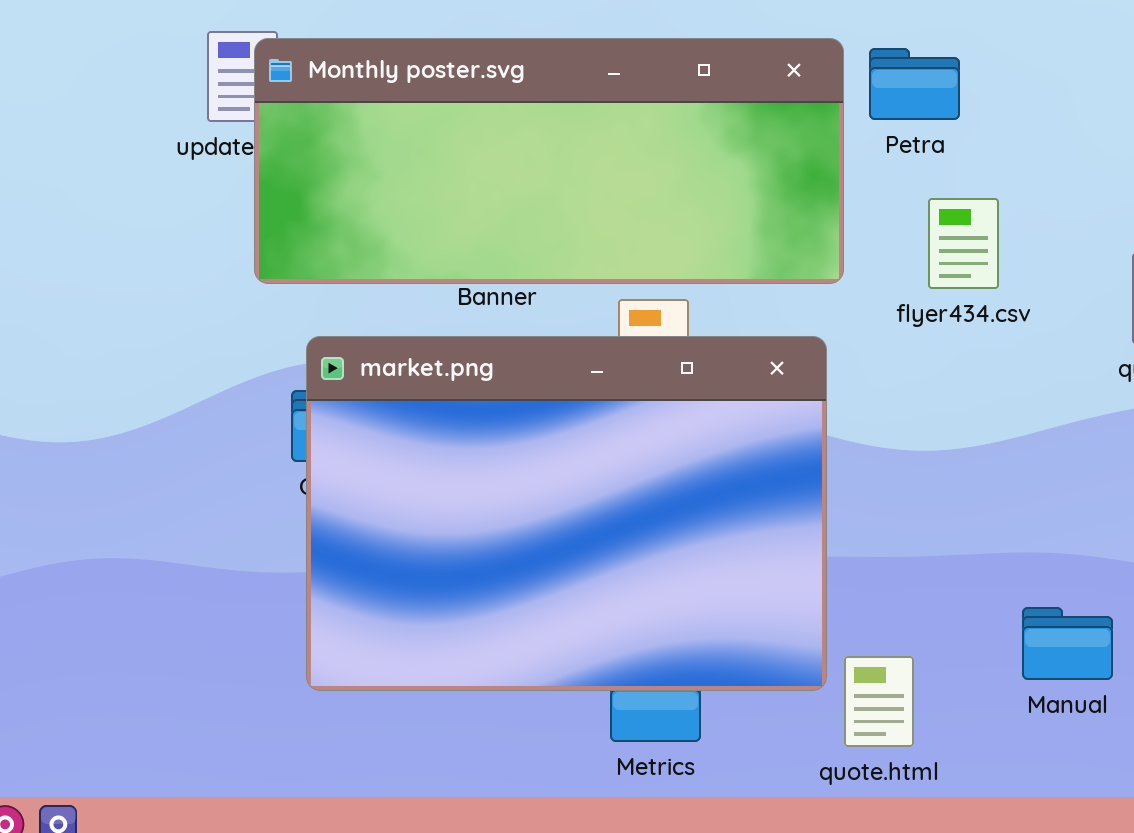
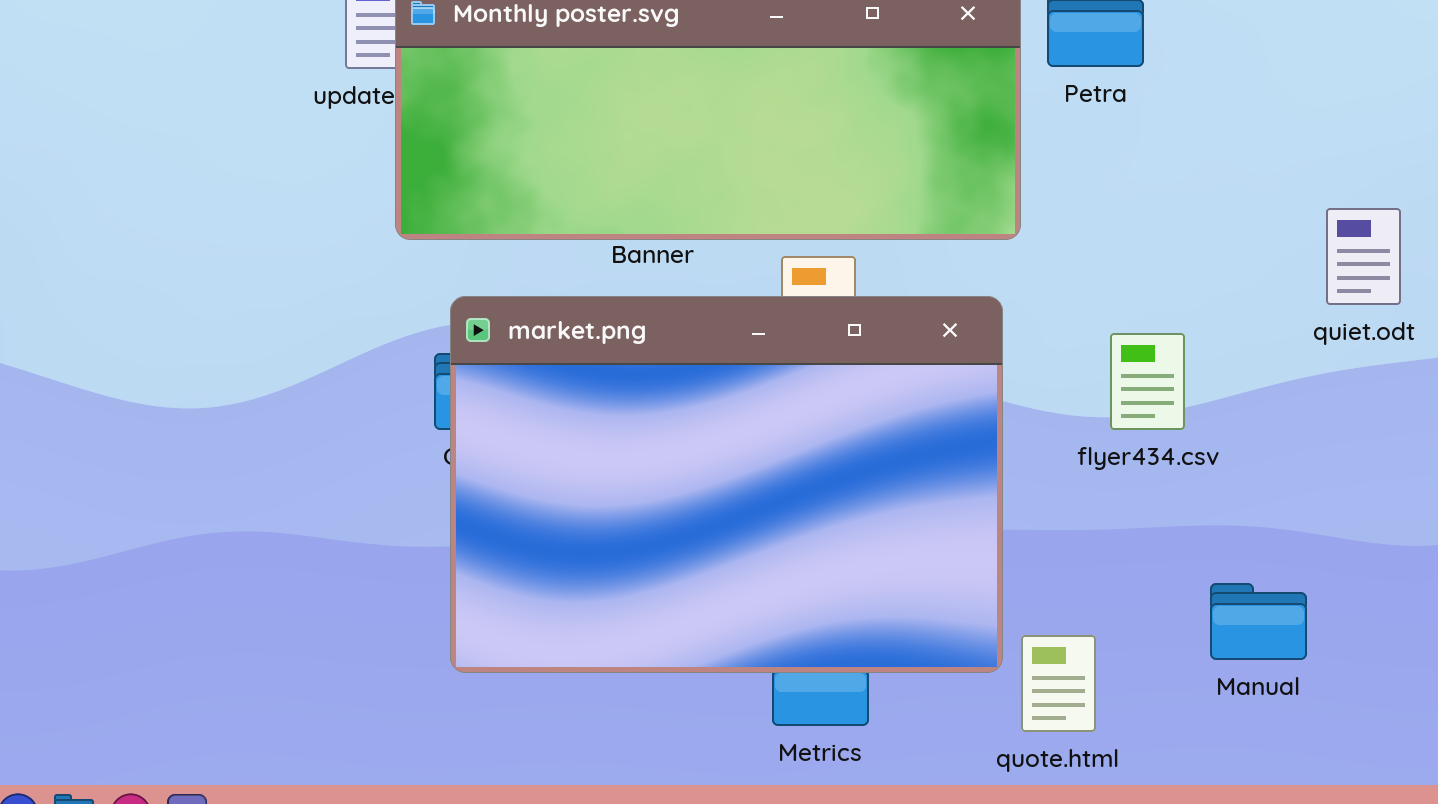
flyer434.csv: [928,198,999,289] -> [1110,333,1185,430], moved

